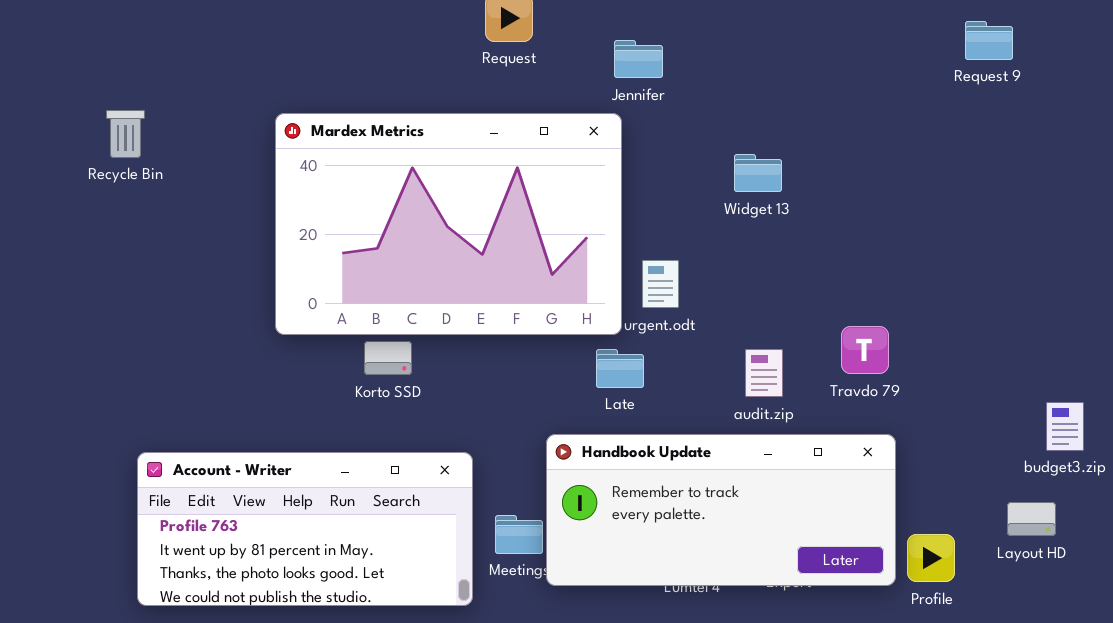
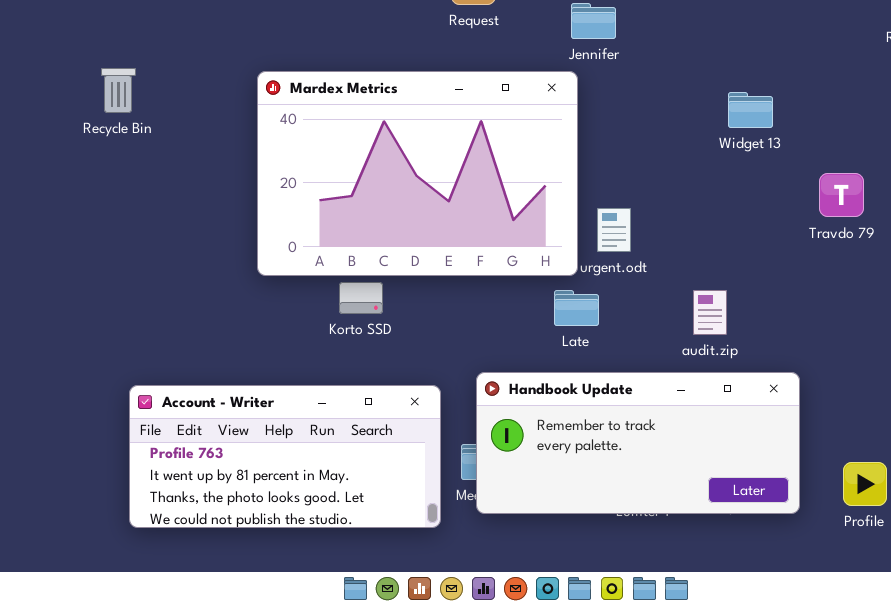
Widget 13: [734,154,782,192] -> [728,92,773,128], moved
Travdo 79: [841,326,889,374] -> [819,173,864,217], moved
Handbook Update: [546,434,896,586] -> [476,372,800,514], moved

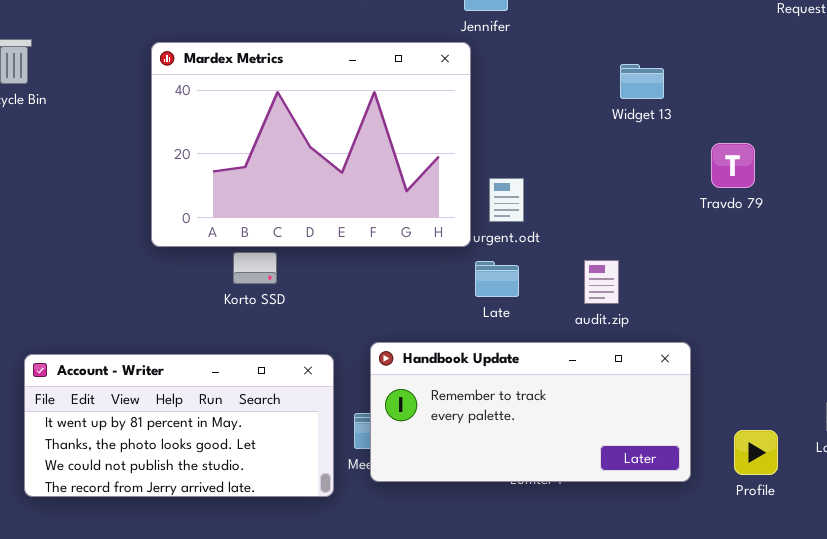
Late: [554,290,599,326] -> [475,261,519,297], moved
Account - Writer: [129,385,441,528] -> [24,354,334,497], scrolled down 1 row

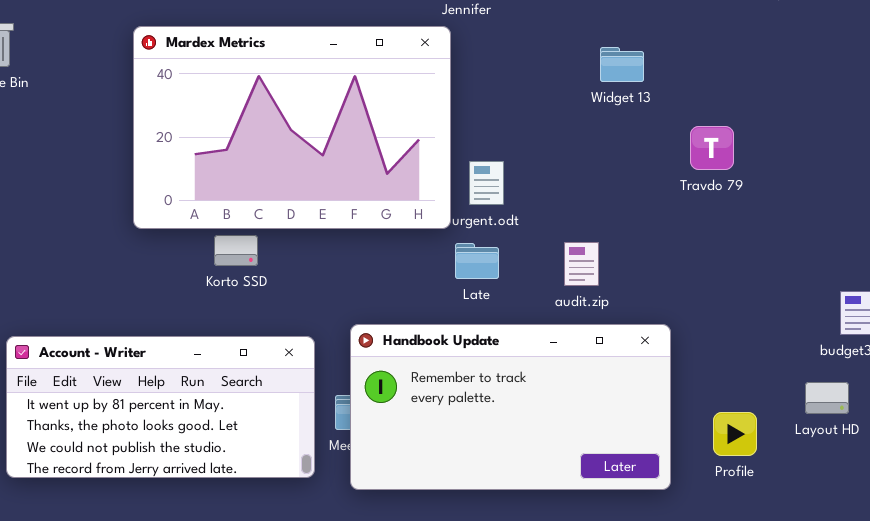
Handbook Update: [370,342,691,482] -> [350,324,671,490], resized

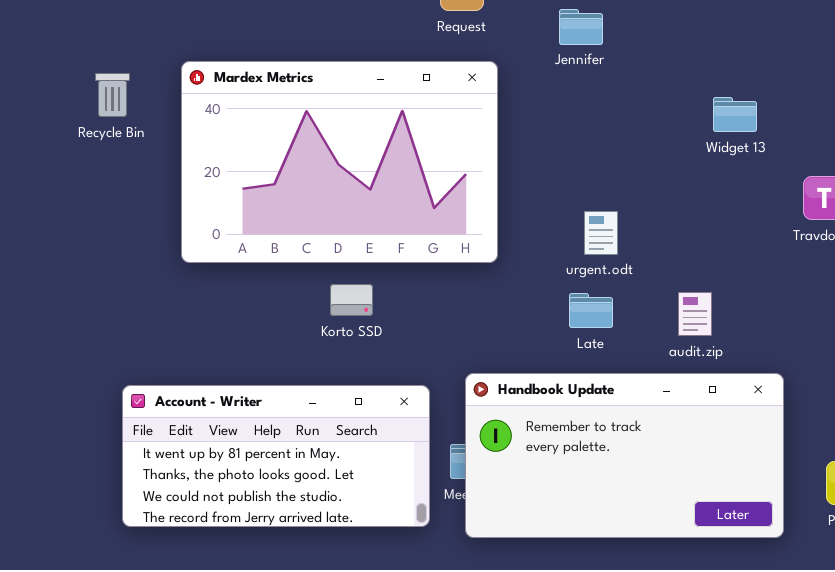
Mardex Metrics: [133,26,451,229] -> [181,61,498,263], moved

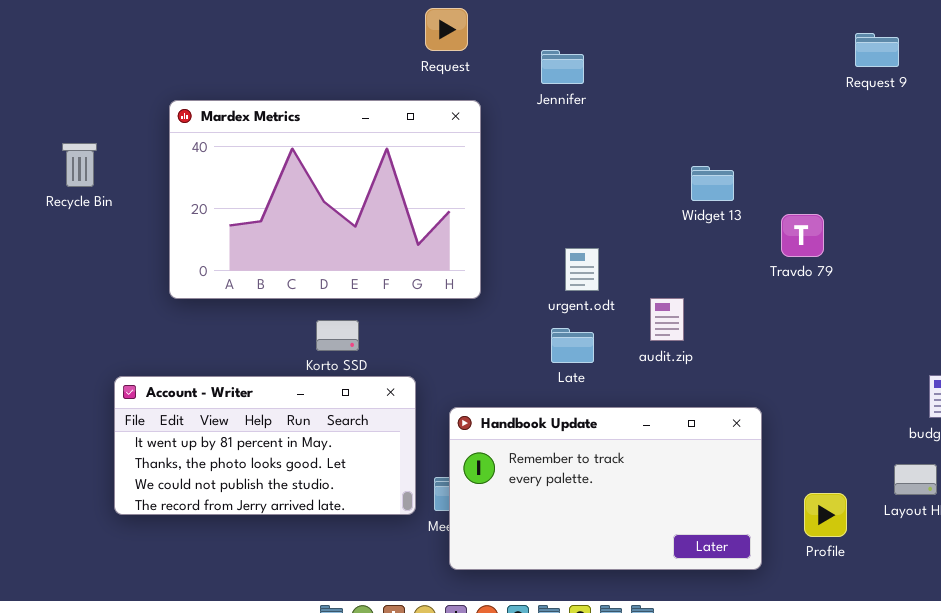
Recycle Bin: [95,73,130,117] -> [62,143,97,187], moved
Widget 13: [713,97,757,132] -> [691,166,734,201], moved
audit.zip: [678,292,712,336] -> [650,298,684,341], moved
Account - Writer: [122,385,430,527] -> [114,376,416,515], moved

